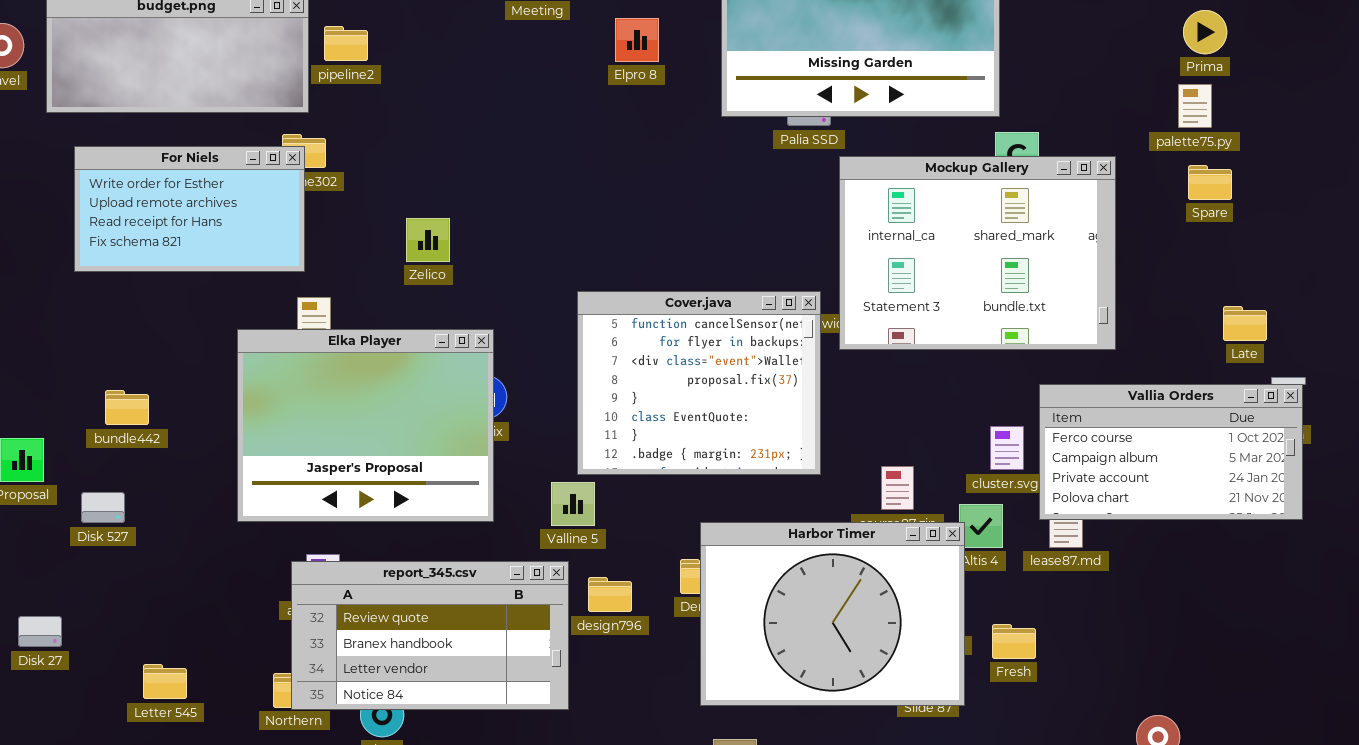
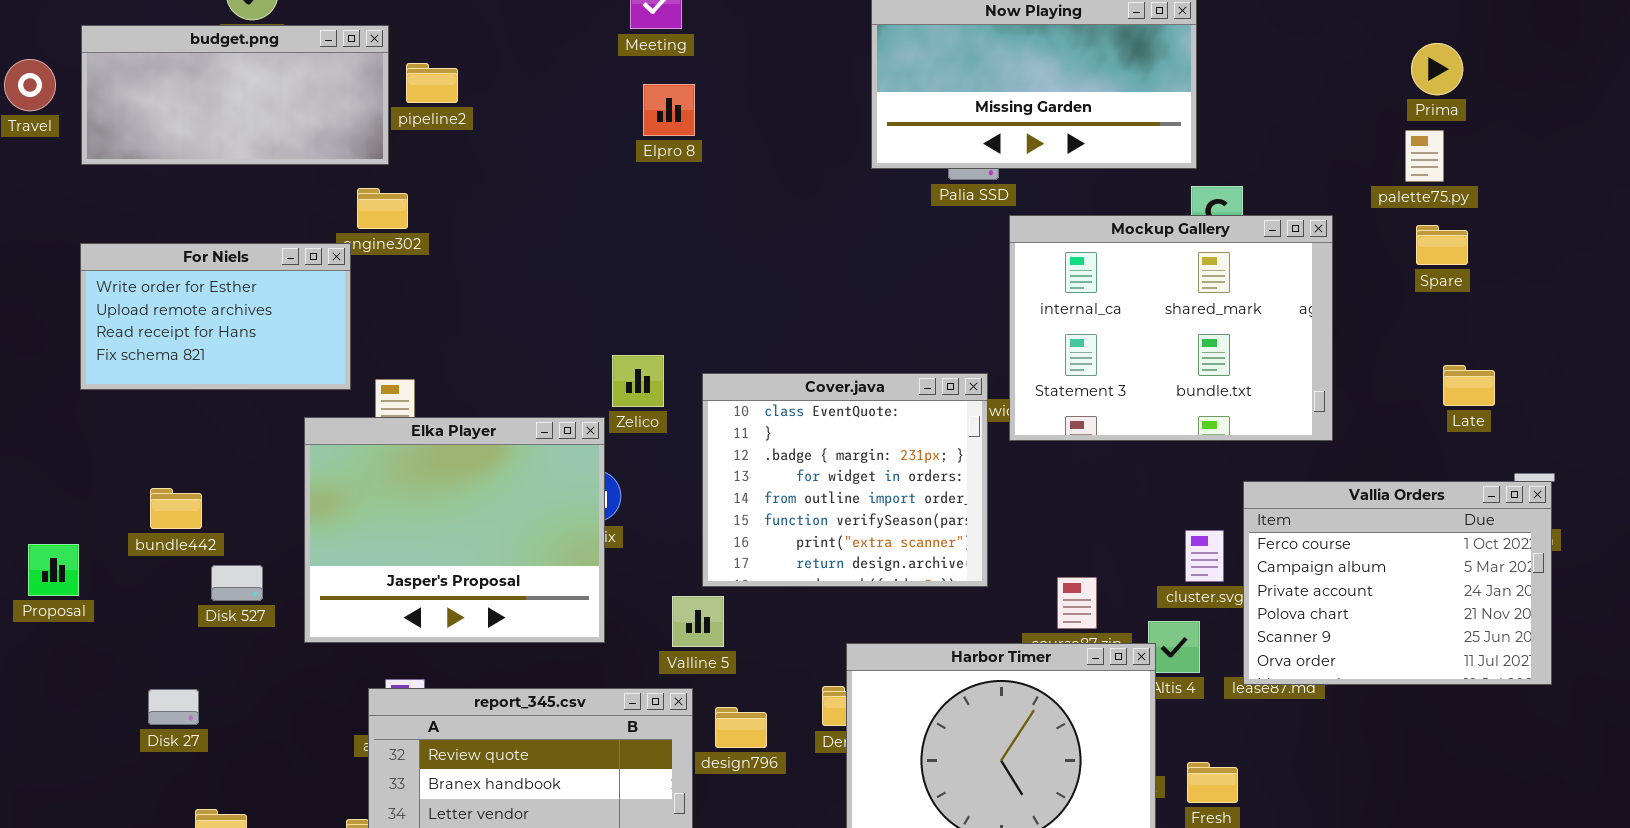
Elpro 8: [615,18,659,62] -> [643,84,695,136], moved
For Niels: [74,146,305,272] -> [80,243,351,390], moved
Zelico: [406,218,450,262] -> [612,355,664,407], moved
Cover.java: [577,291,821,475] -> [702,373,988,587], scrolled down 5 rows
Late: [1223,306,1267,341] -> [1443,365,1495,406], moved
Vallia Orders: [1039,384,1303,520] -> [1243,481,1552,685], resized
Disk 527: [81,492,125,523] -> [211,565,263,601], moved
Disk 27: [18,616,62,647] -> [148,689,199,725], moved

